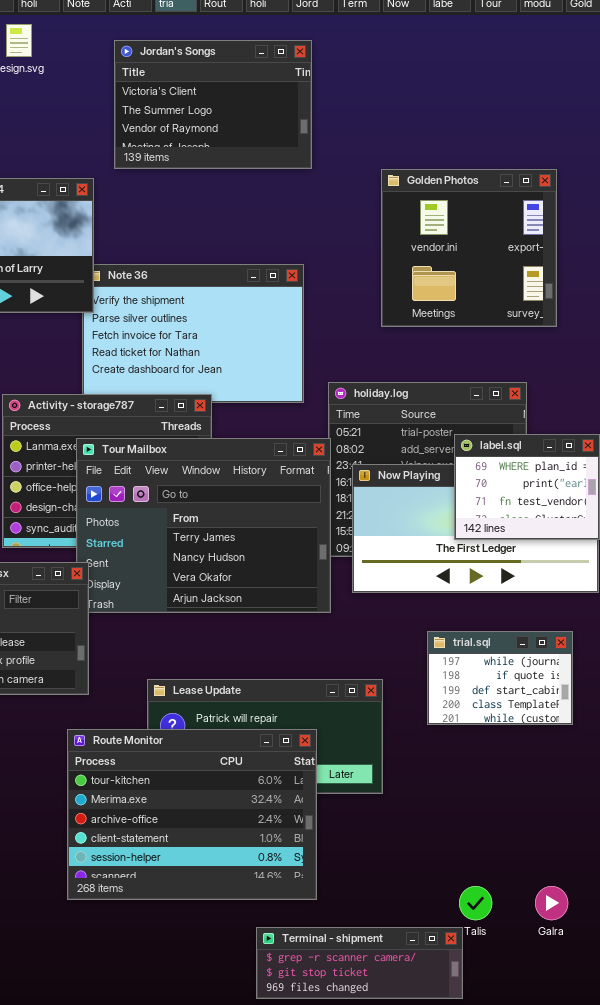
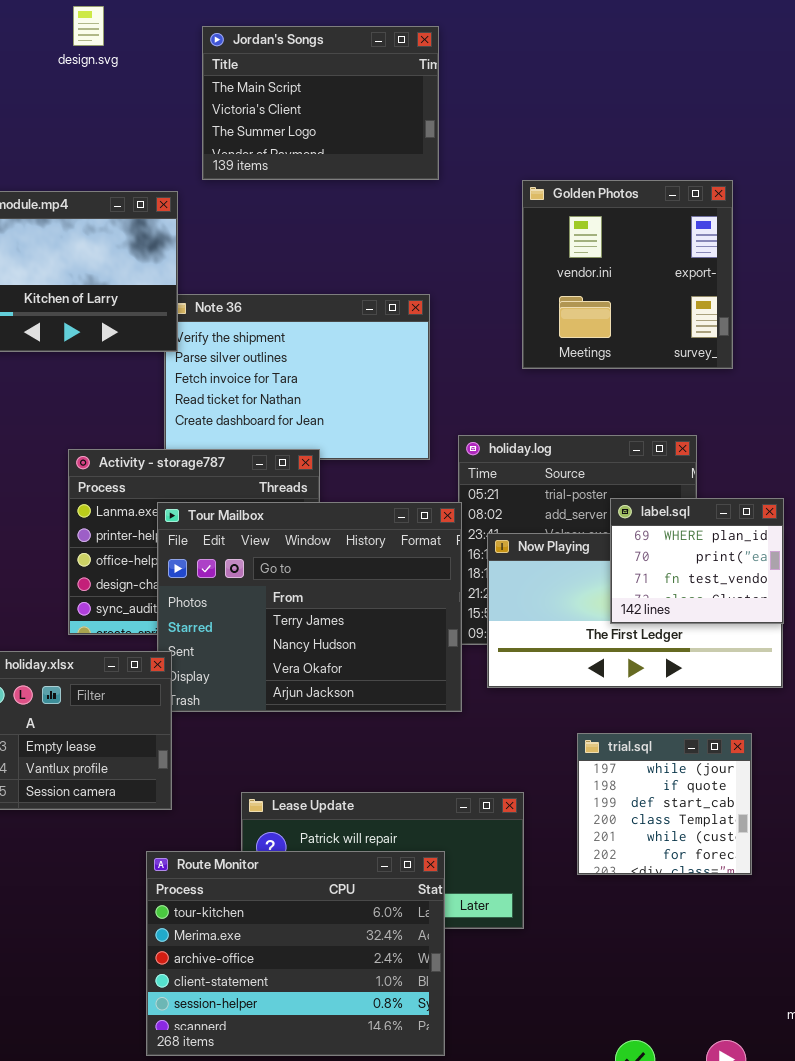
Jordan's Songs: [114,40,312,169] -> [202,26,439,180], scrolled up 1 row
trial.sql: [427,631,573,725] -> [577,733,752,875], resized

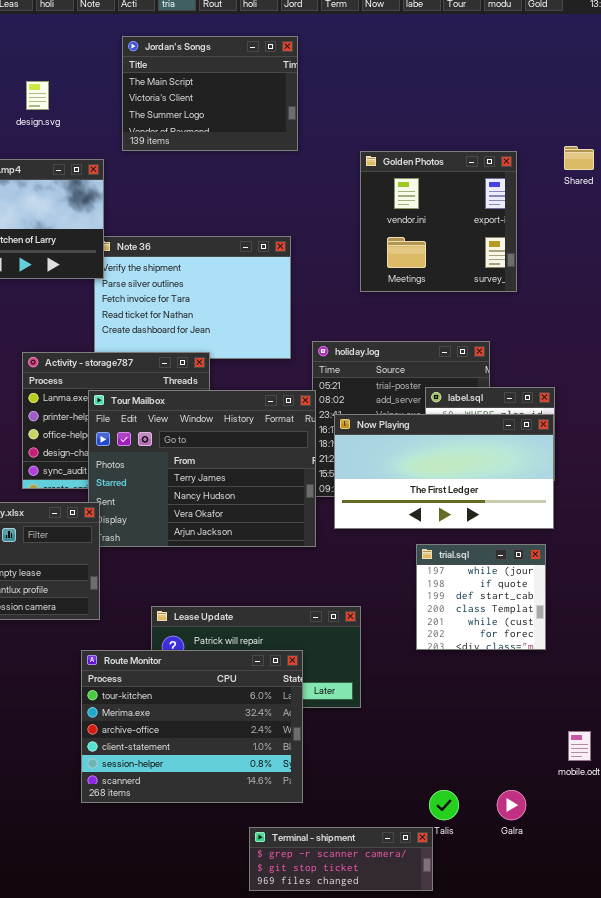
design.svg: [73,6,104,46] -> [26,81,49,110], moved
Now Playing: [487,533,783,688] -> [334,414,554,529], raised
trial.sql: [577,733,752,875] -> [416,544,546,650], moved

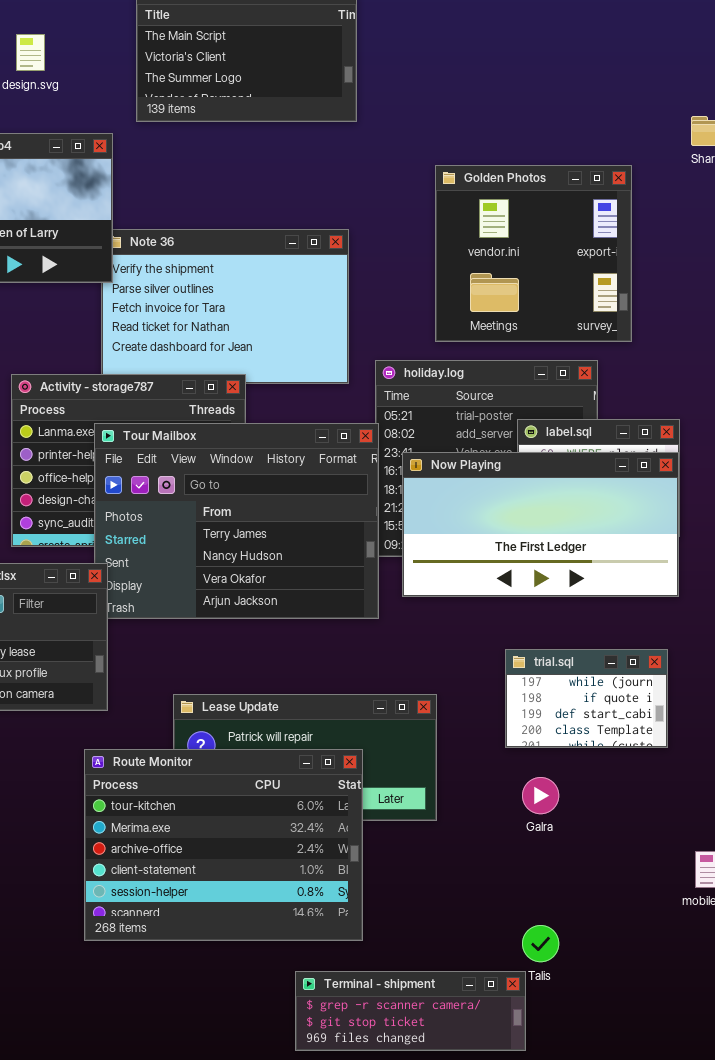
Golden Photos: [360,151,517,292] -> [435,165,632,342], moved
trial.sql: [416,544,546,650] -> [505,649,668,748], resized
Galra: [497,790,526,820] -> [522,777,559,814], moved

